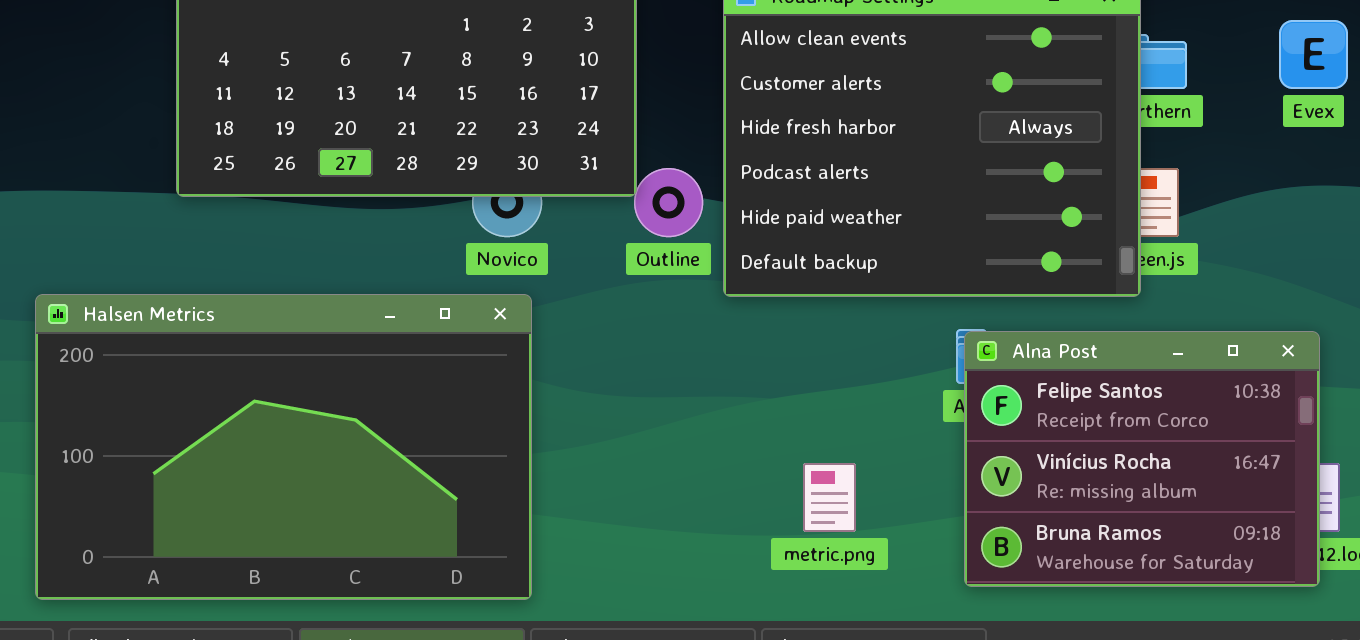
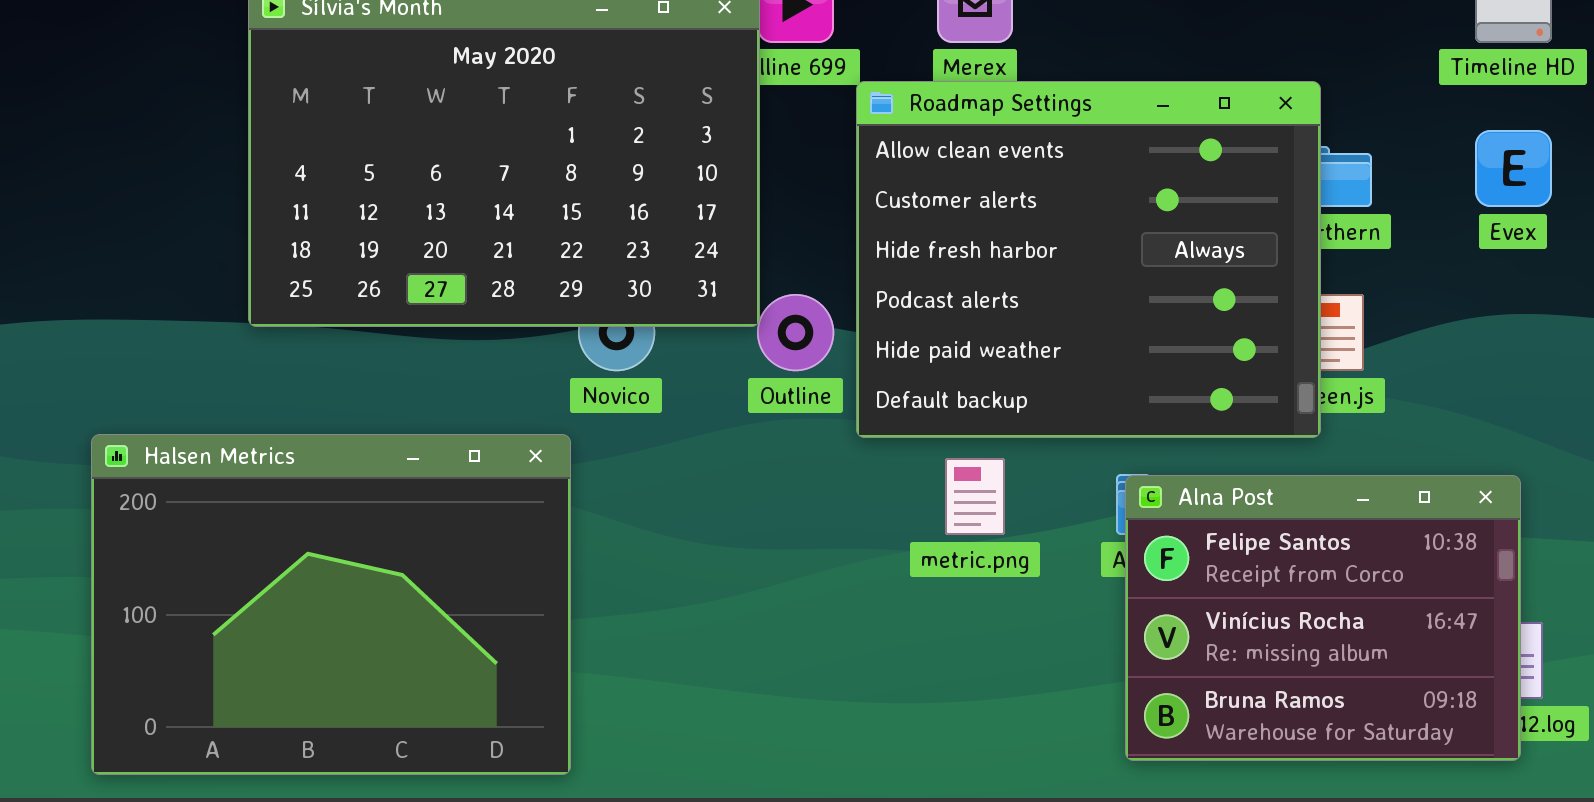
Halsen Metrics: [35,294,532,600] -> [91,434,571,775], resized
metric.png: [803,463,856,532] -> [945,458,1005,535], moved

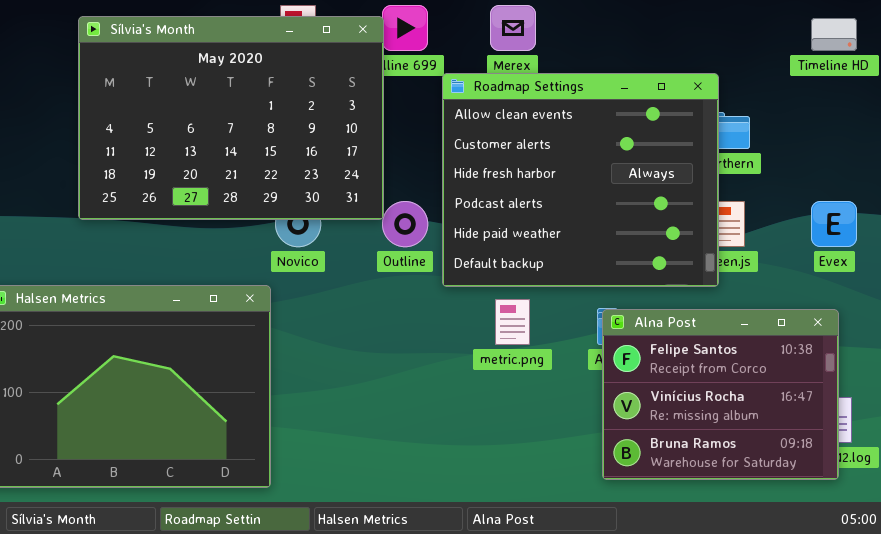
Evex: [1475,130,1552,207] -> [811,201,857,247], moved

